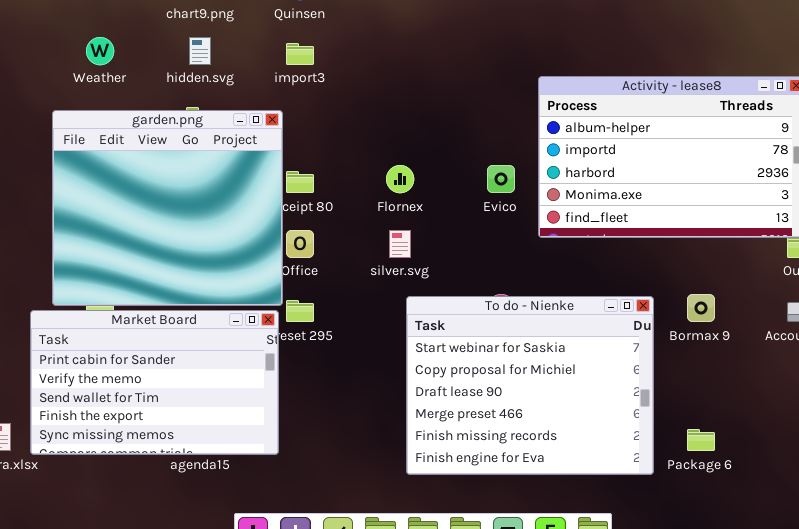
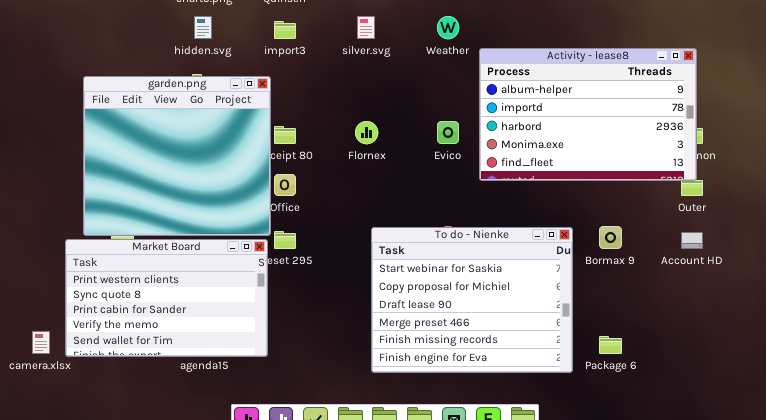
Weather: [86,37,114,65] -> [437,16,459,39], moved
silver.svg: [389,230,411,258] -> [357,16,375,39], moved
Market Board: [30,310,279,455] -> [65,239,268,357], scrolled up 2 rows

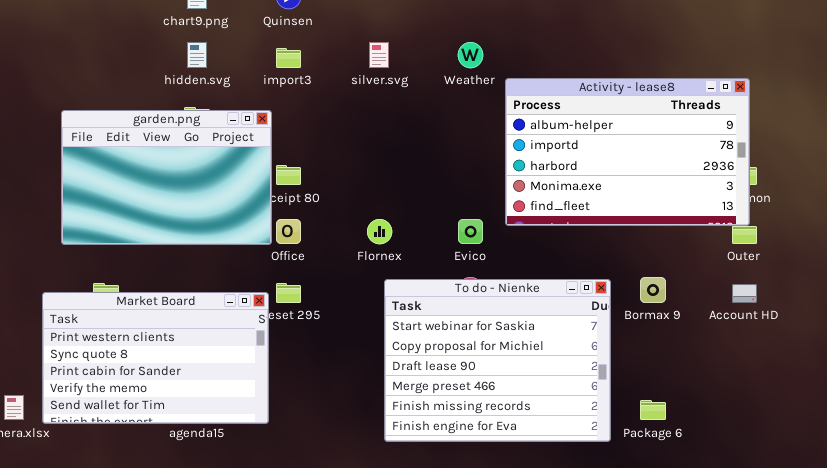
garden.png: [83,76,271,236] -> [61,110,272,245], resized
Flornex: [355,121,378,144] -> [367,219,392,244], moved
Evico: [437,121,459,144] -> [458,219,483,244], moved

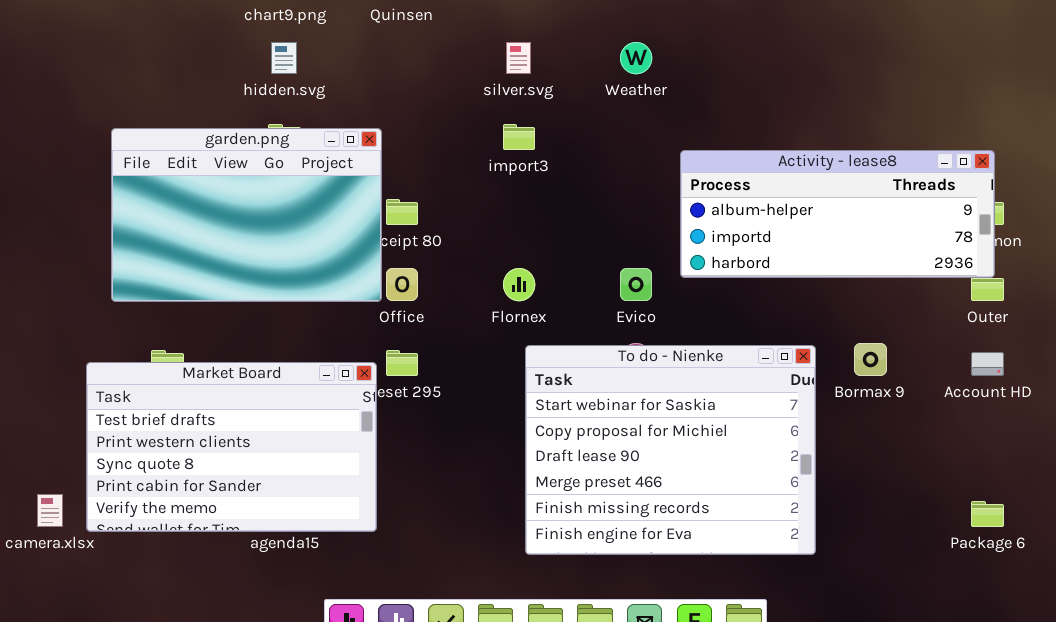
import3: [276,48,301,68] -> [503,124,535,150], moved
Activity - lease8: [505,78,750,226] -> [680,150,995,278], resized
Market Board: [42,292,269,424] -> [86,362,377,532], scrolled up 1 row
Package 6: [640,400,666,420] -> [971,501,1004,527], moved

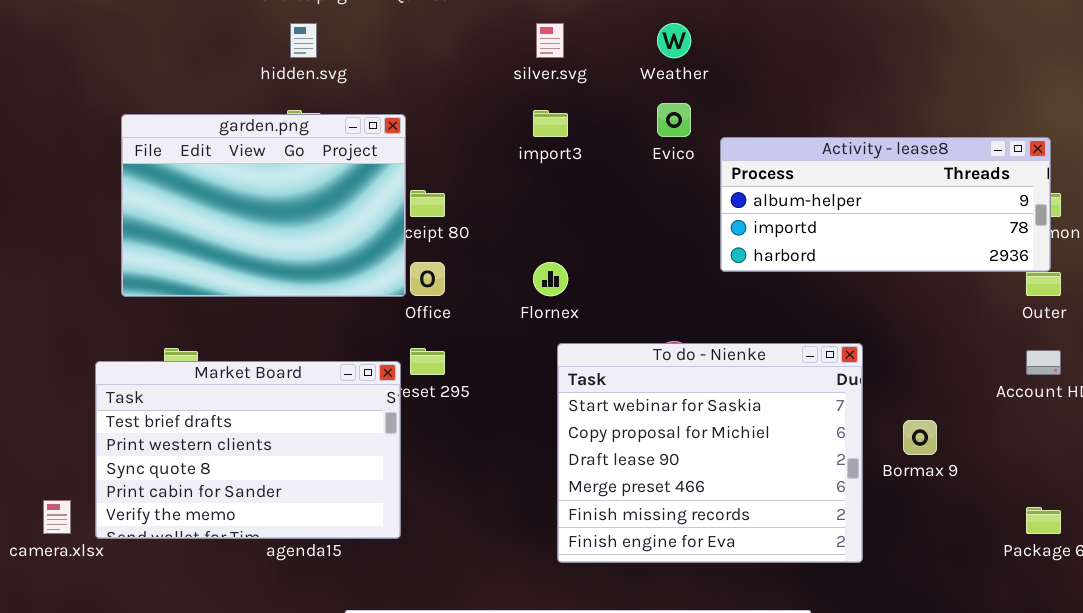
Evico: [620,268,652,301] -> [657,103,691,137], moved
Bormax 9: [854,343,887,376] -> [903,420,937,455], moved

